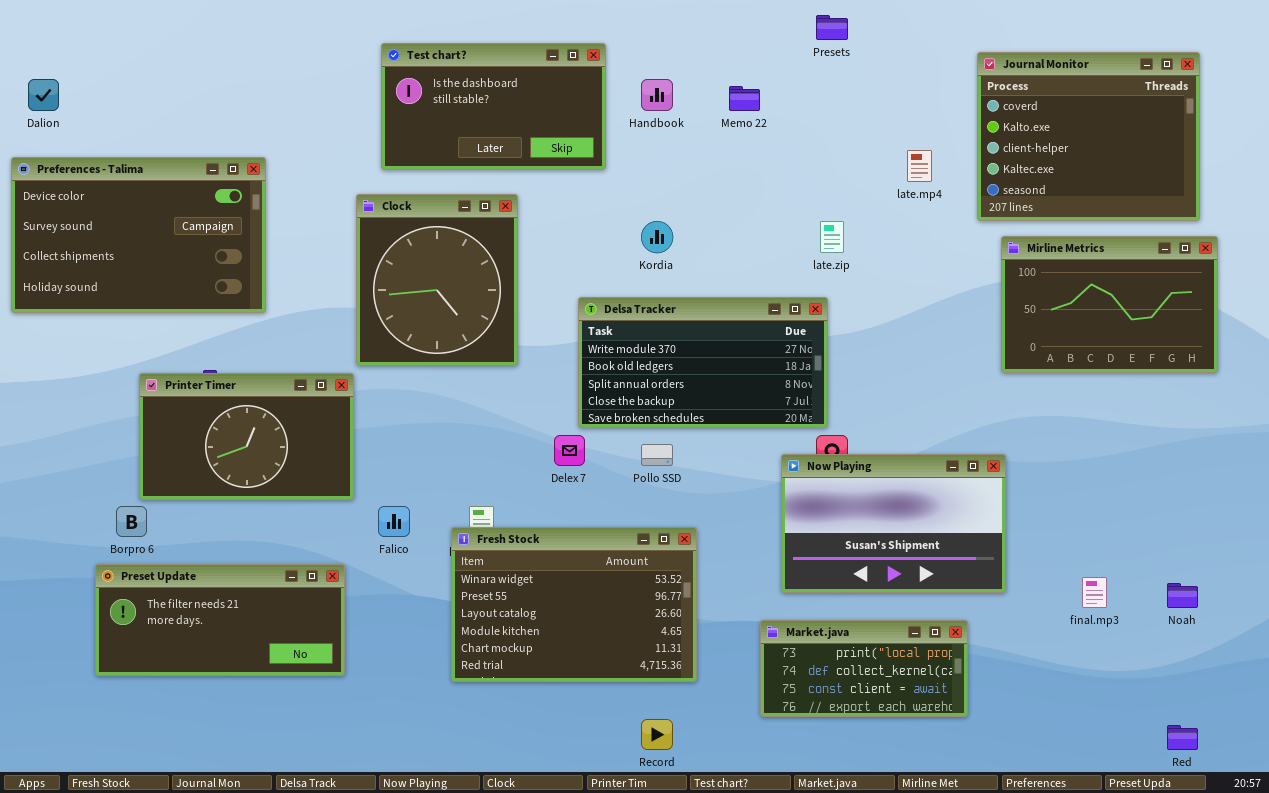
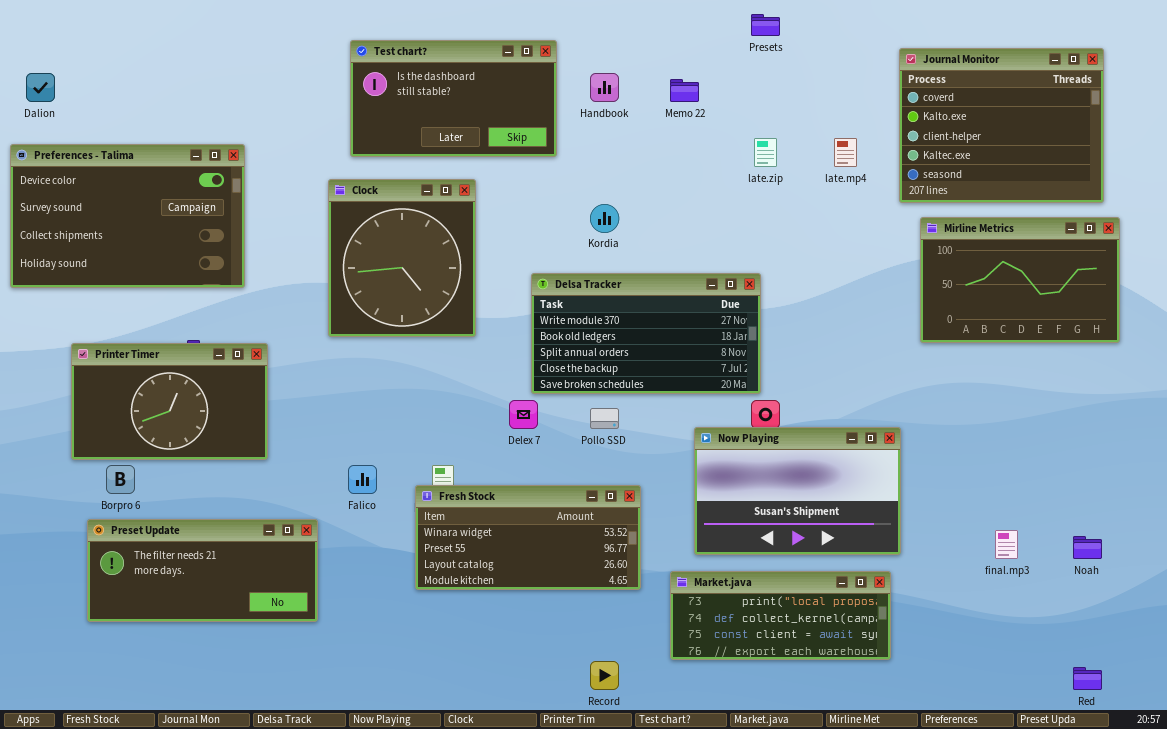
late.zip: [820,221,844,253] -> [754,138,777,167], moved
Printer Timer: [139,373,354,500] -> [71,343,268,460], moved
Now Playing: [781,454,1006,593] -> [694,427,901,555], moved
Fresh Stock: [451,527,697,682] -> [415,485,641,590], resized
Market.java: [760,620,968,717] -> [670,571,891,660], resized

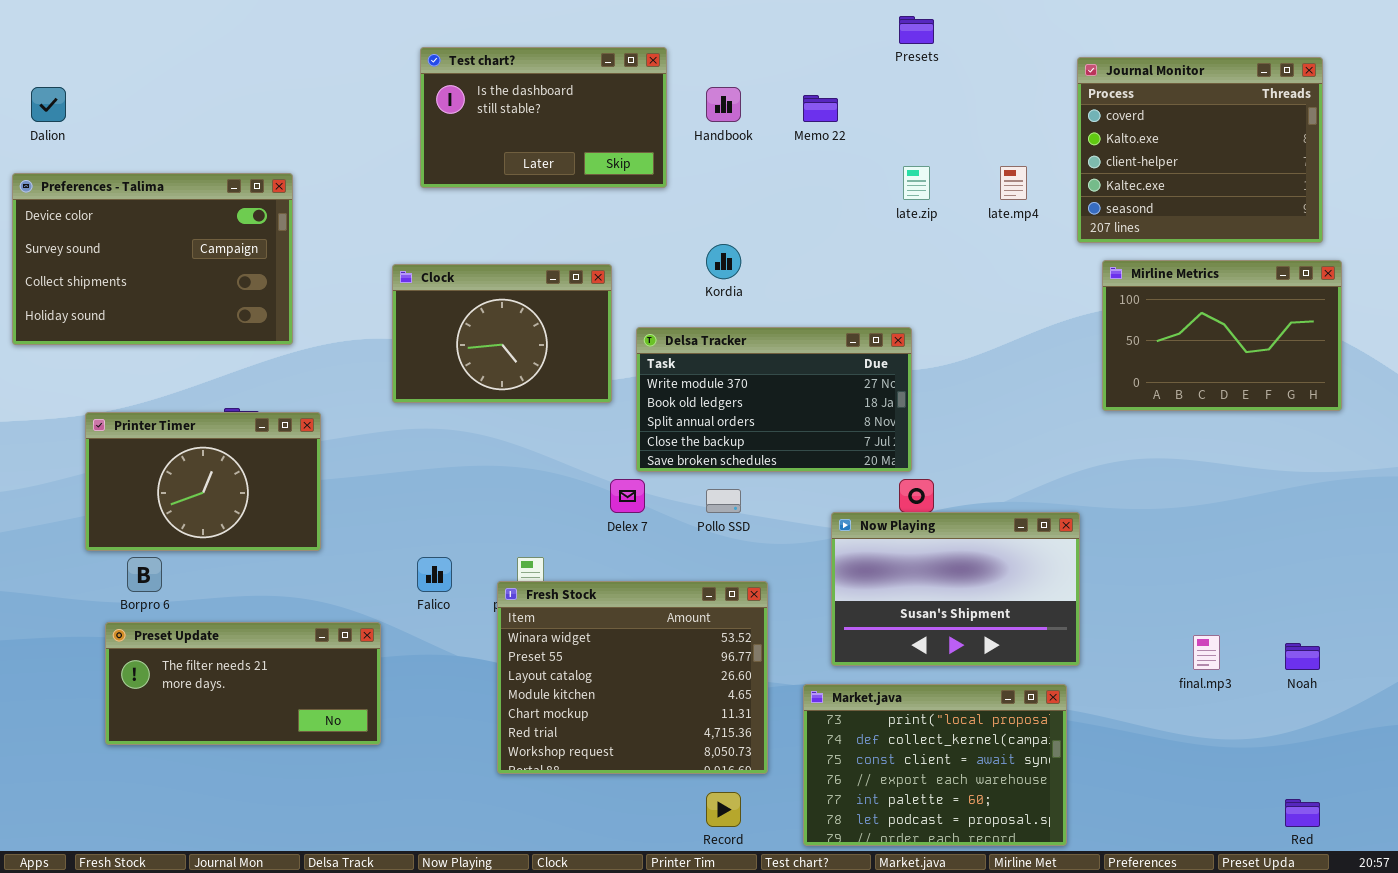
Clock: [328,179,476,337] -> [392,264,612,403], resized
Fresh Stock: [415,485,641,590] -> [497,581,768,774], resized
Market.java: [670,571,891,660] -> [803,684,1067,846], resized

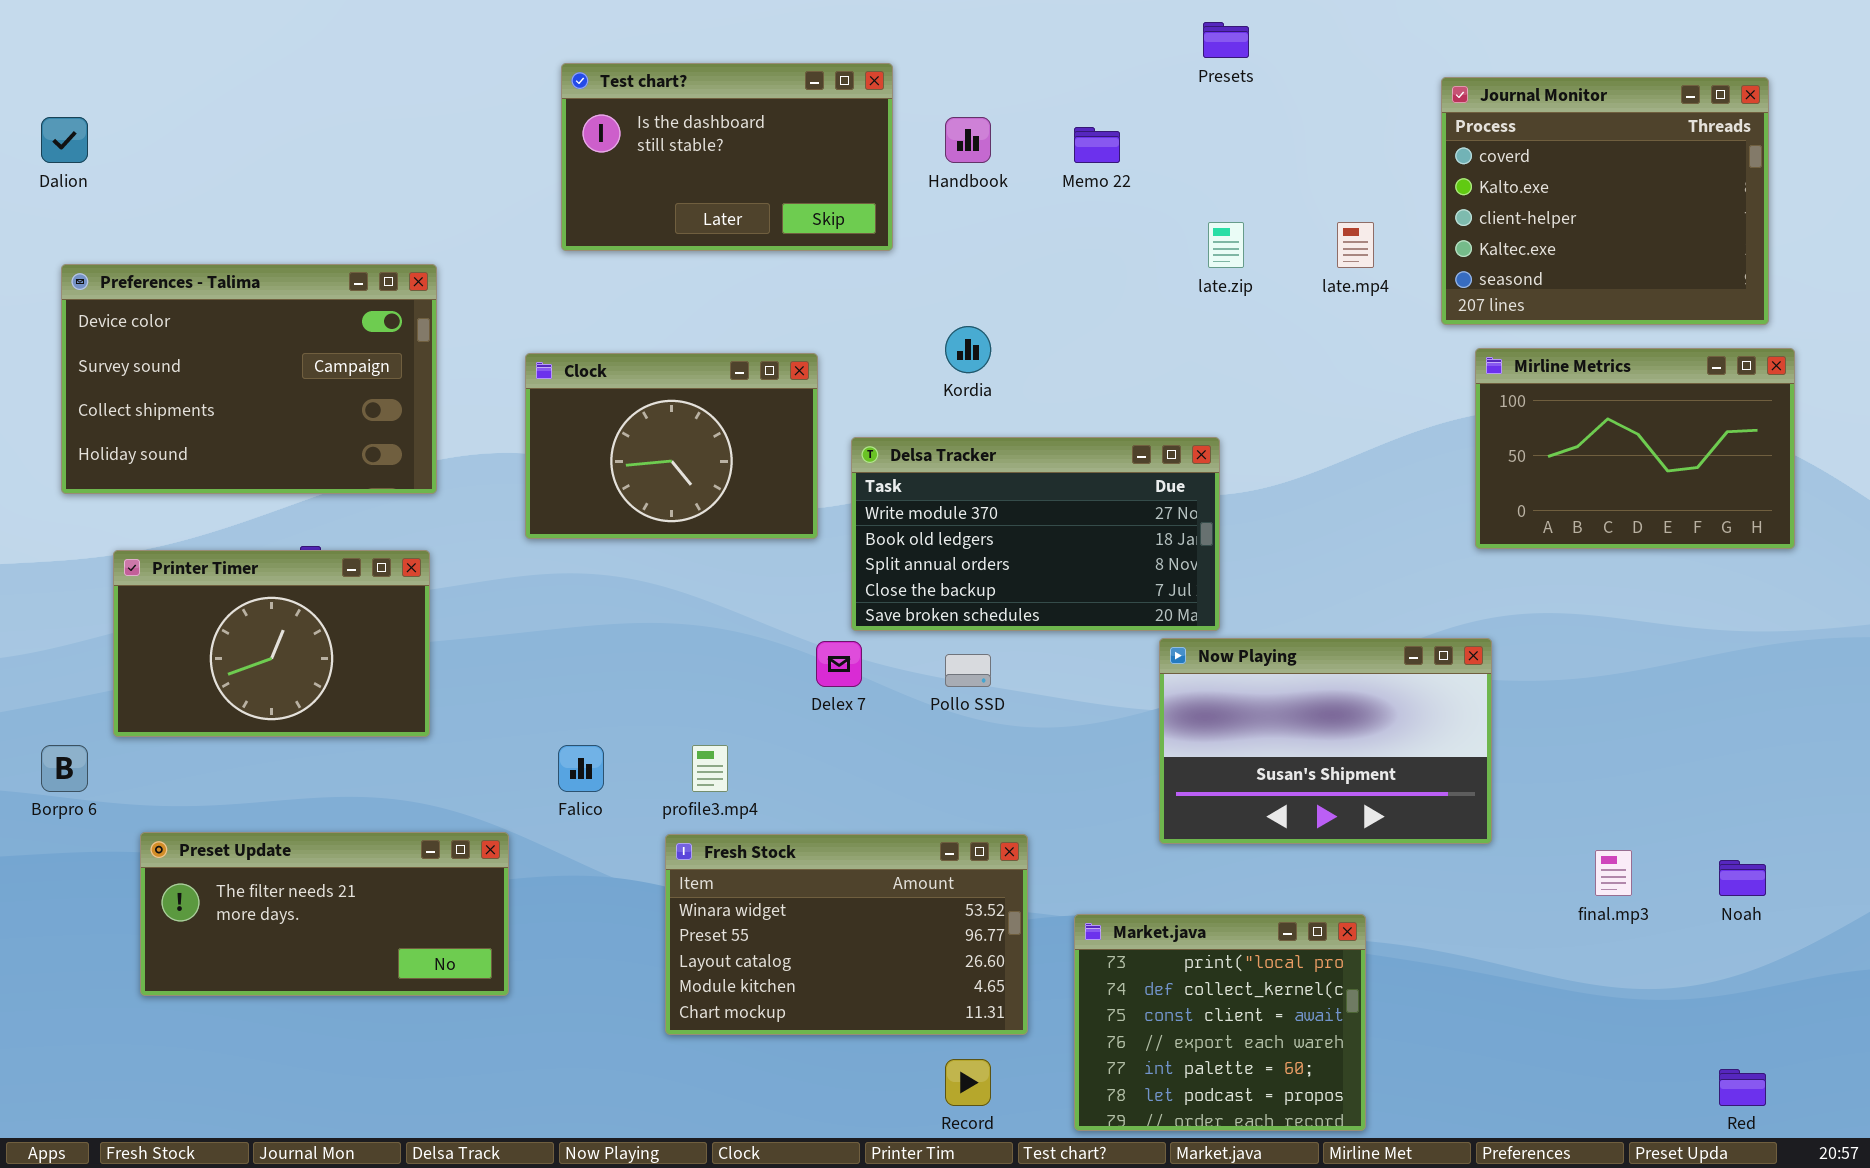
Preferences - Talima: [12,173,293,345] -> [61,264,437,494], moved
Now Playing: [831,512,1080,666] -> [1159,638,1492,844], moved
Borpro 6: [127,557,162,592] -> [41,745,88,792], moved
Fresh Stock: [497,581,768,774] -> [665,834,1028,1035], resized
Market.java: [803,684,1067,846] -> [1074,914,1366,1131], resized

